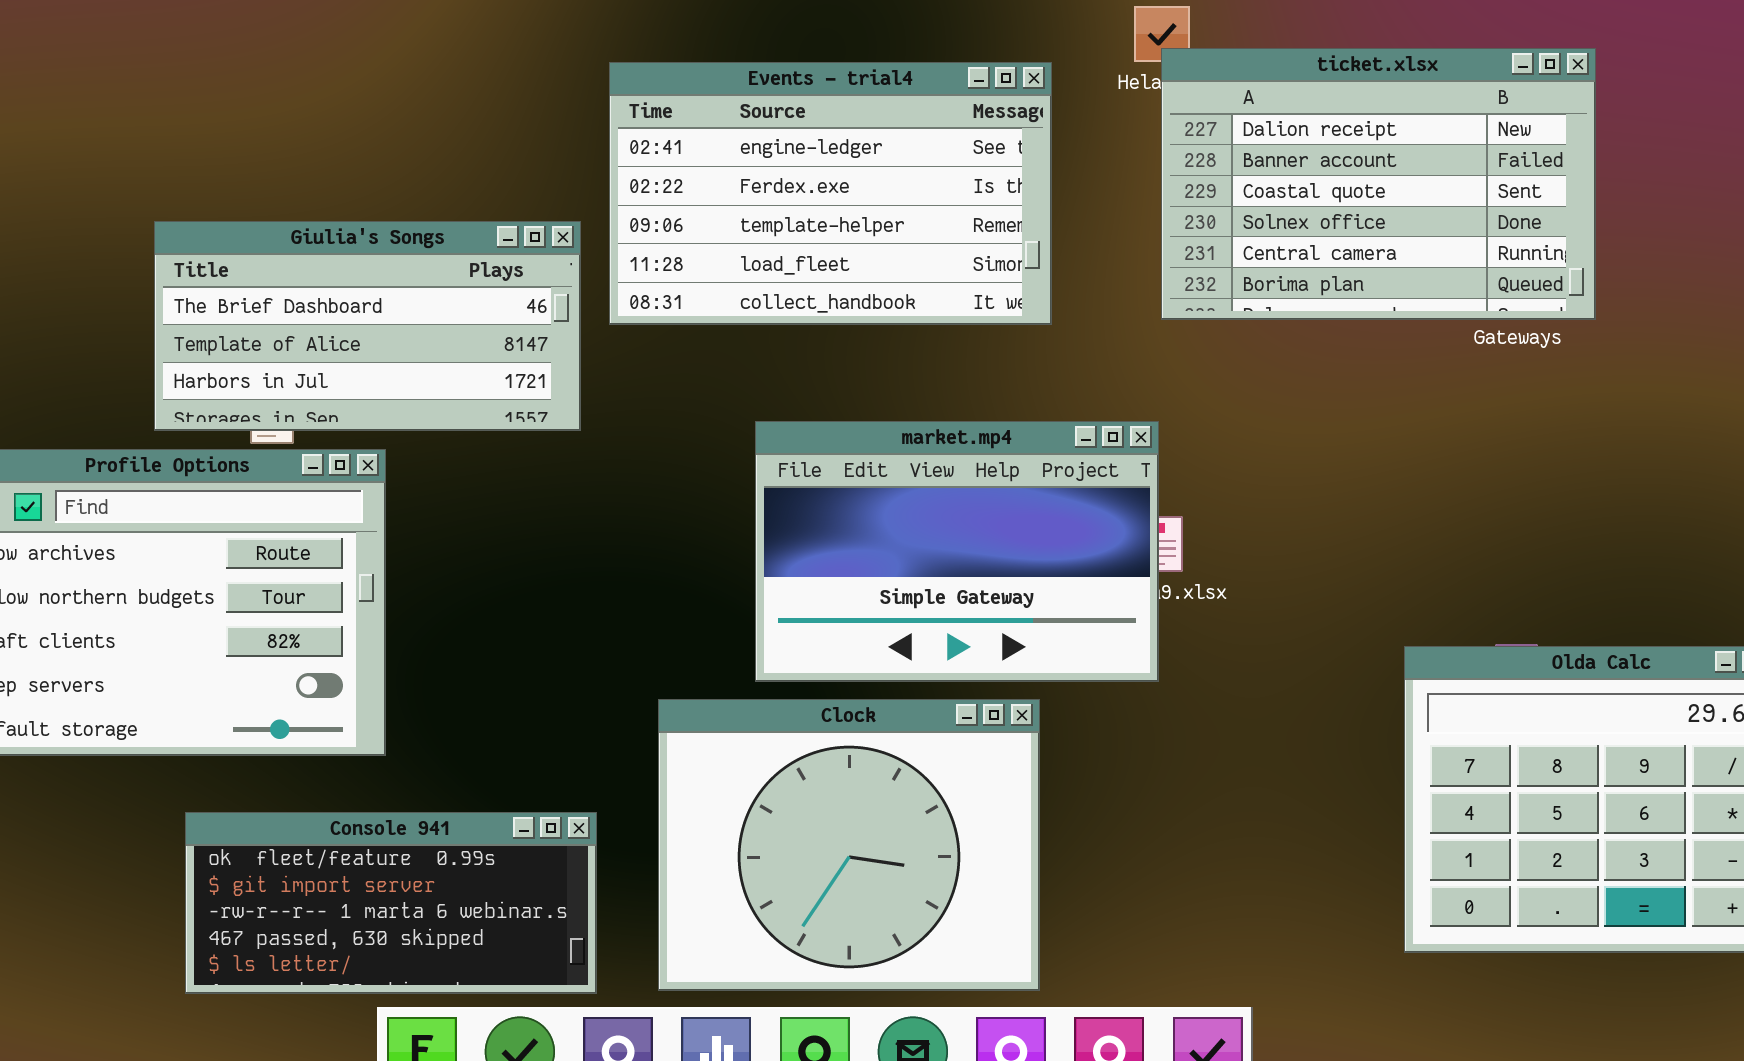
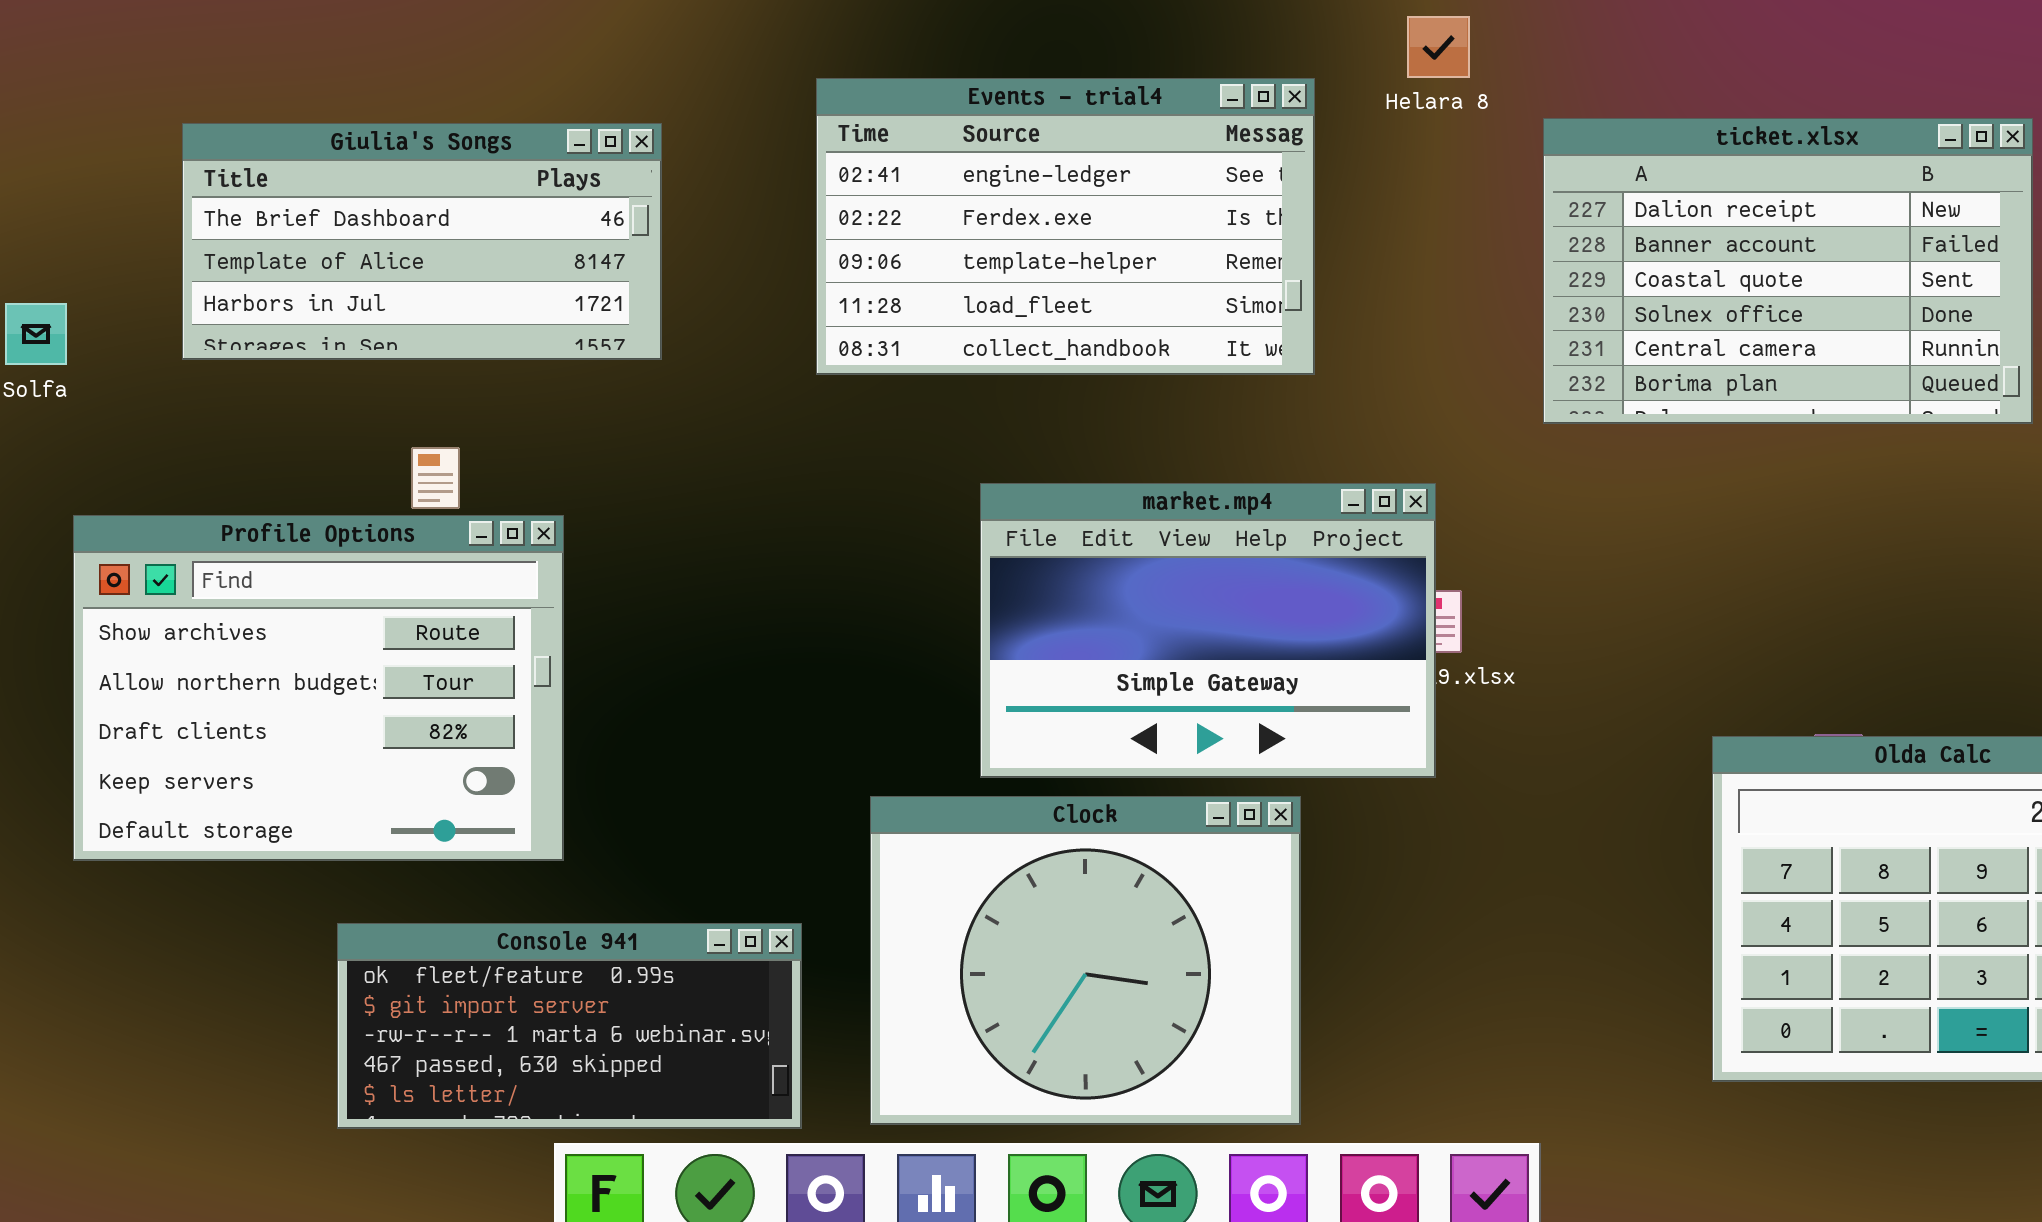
ticket.xlsx: [1161,48,1596,320] -> [1543,118,2033,424], moved
Giulia's Songs: [154,221,581,431] -> [182,123,662,360], moved

